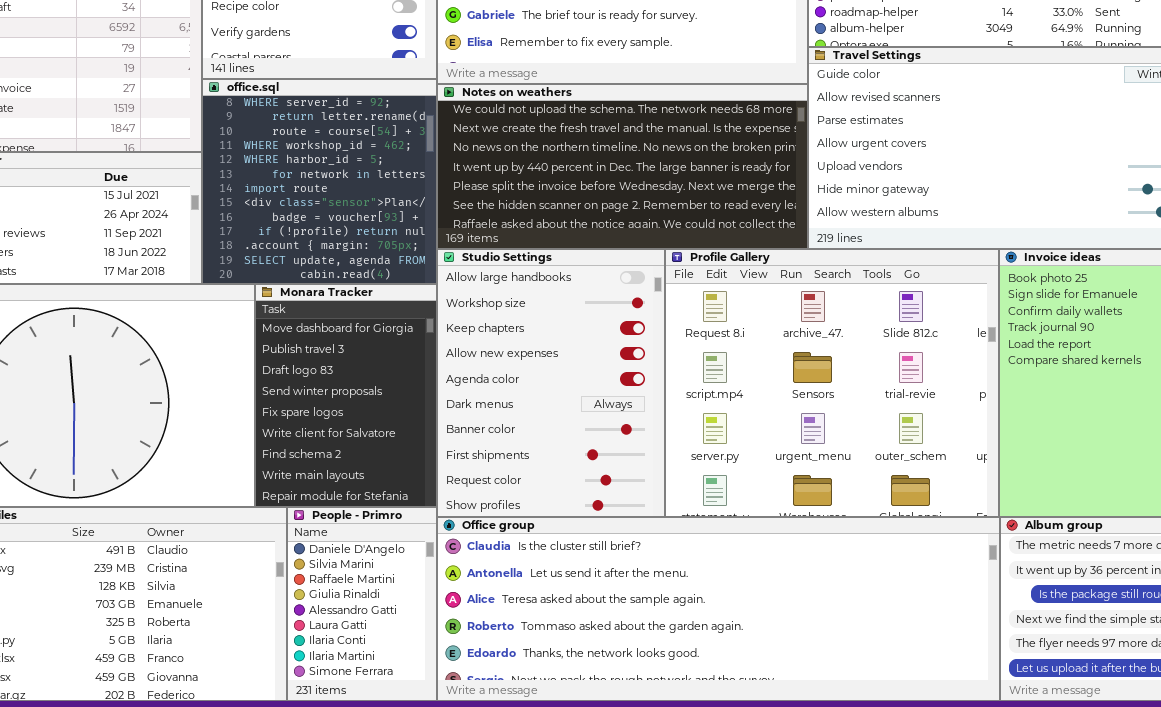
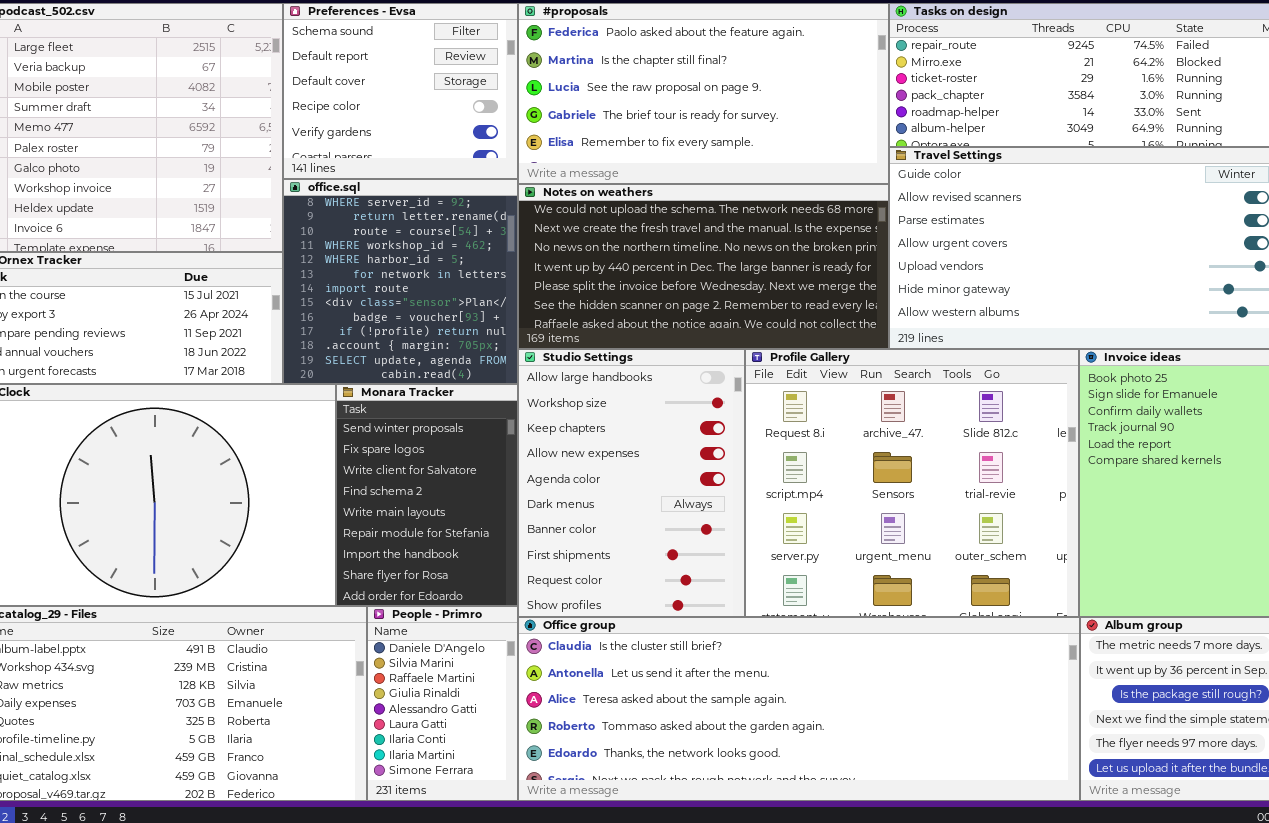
Monara Tracker: [255,284,437,507] -> [336,384,518,606], scrolled down 3 rows

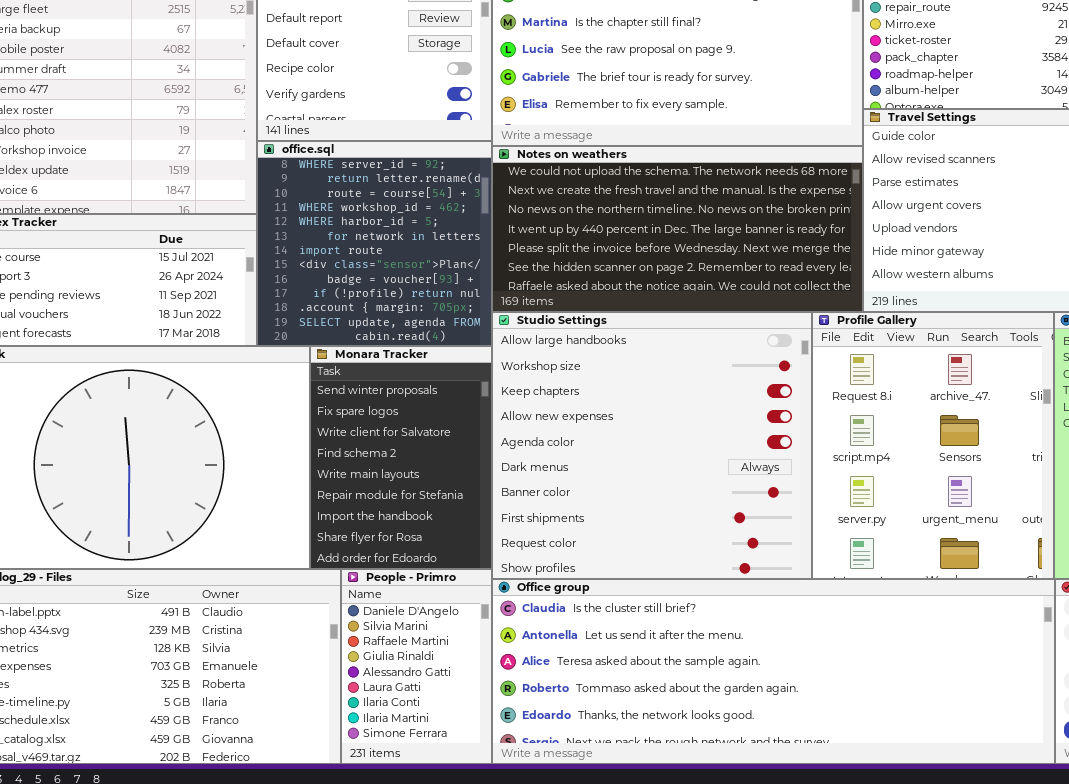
Studio Settings: [518,349,745,617] -> [492,312,812,579], resized
Profile Gallery: [745,349,1079,617] -> [812,312,1054,579], resized

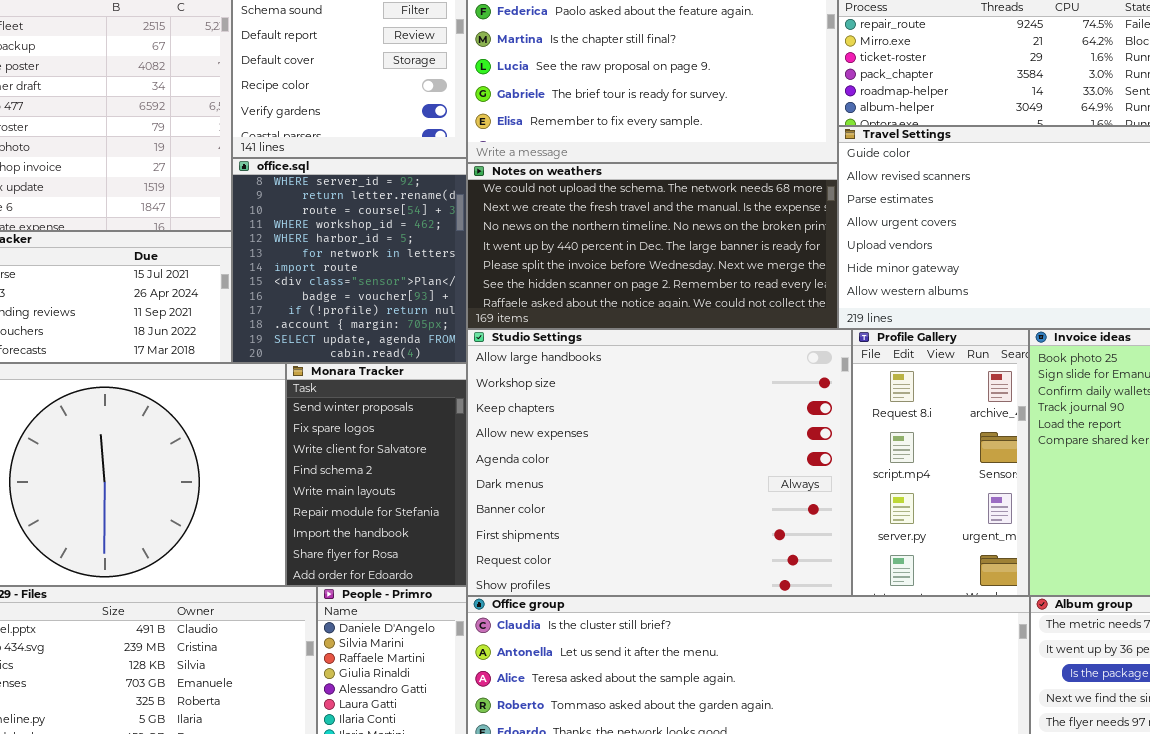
Studio Settings: [492,312,812,579] -> [467,329,852,596], resized
Profile Gallery: [812,312,1054,579] -> [852,329,1029,596], resized

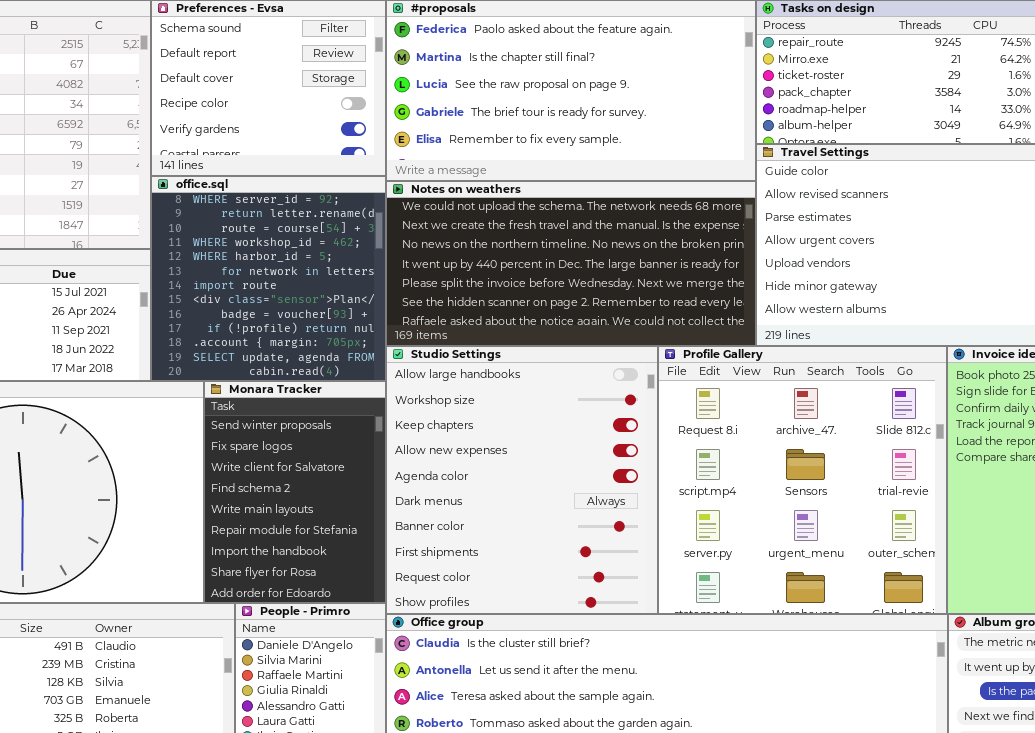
Studio Settings: [467,329,852,596] -> [386,346,658,614], resized
Profile Gallery: [852,329,1029,596] -> [658,346,947,614], resized

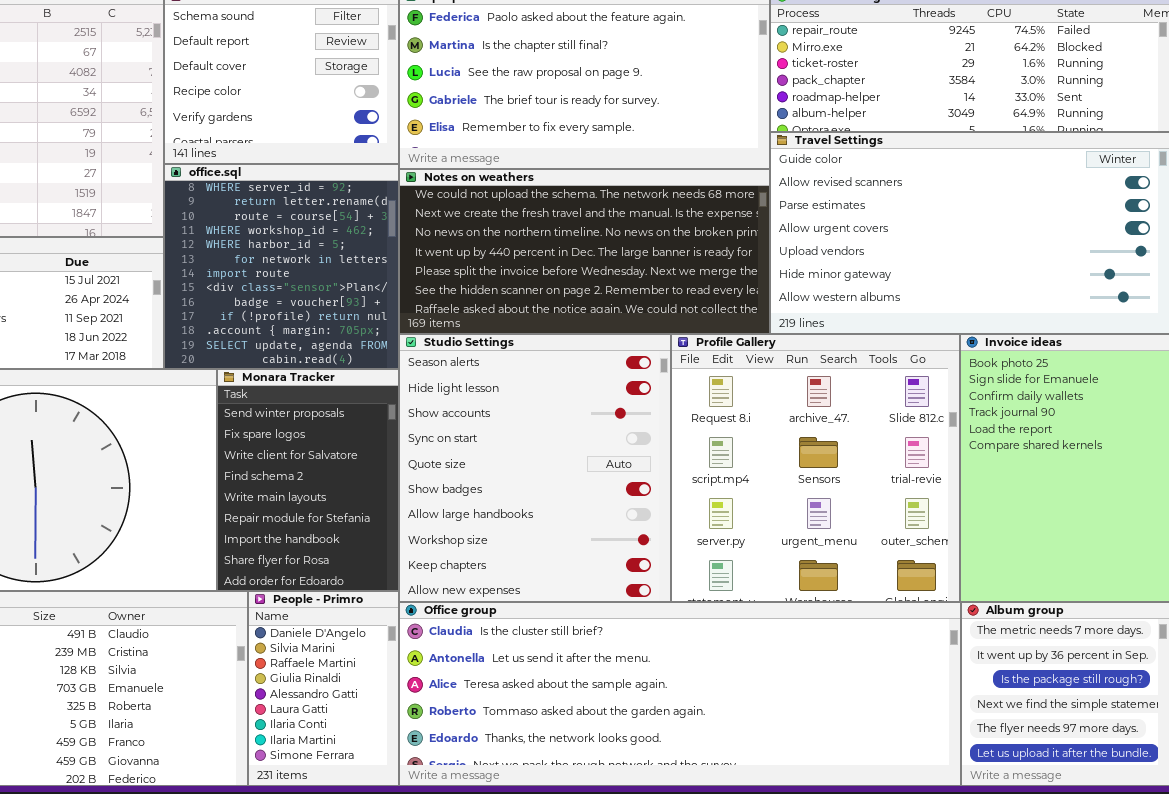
Studio Settings: [386,346,658,614] -> [399,334,671,602], scrolled up 6 rows

